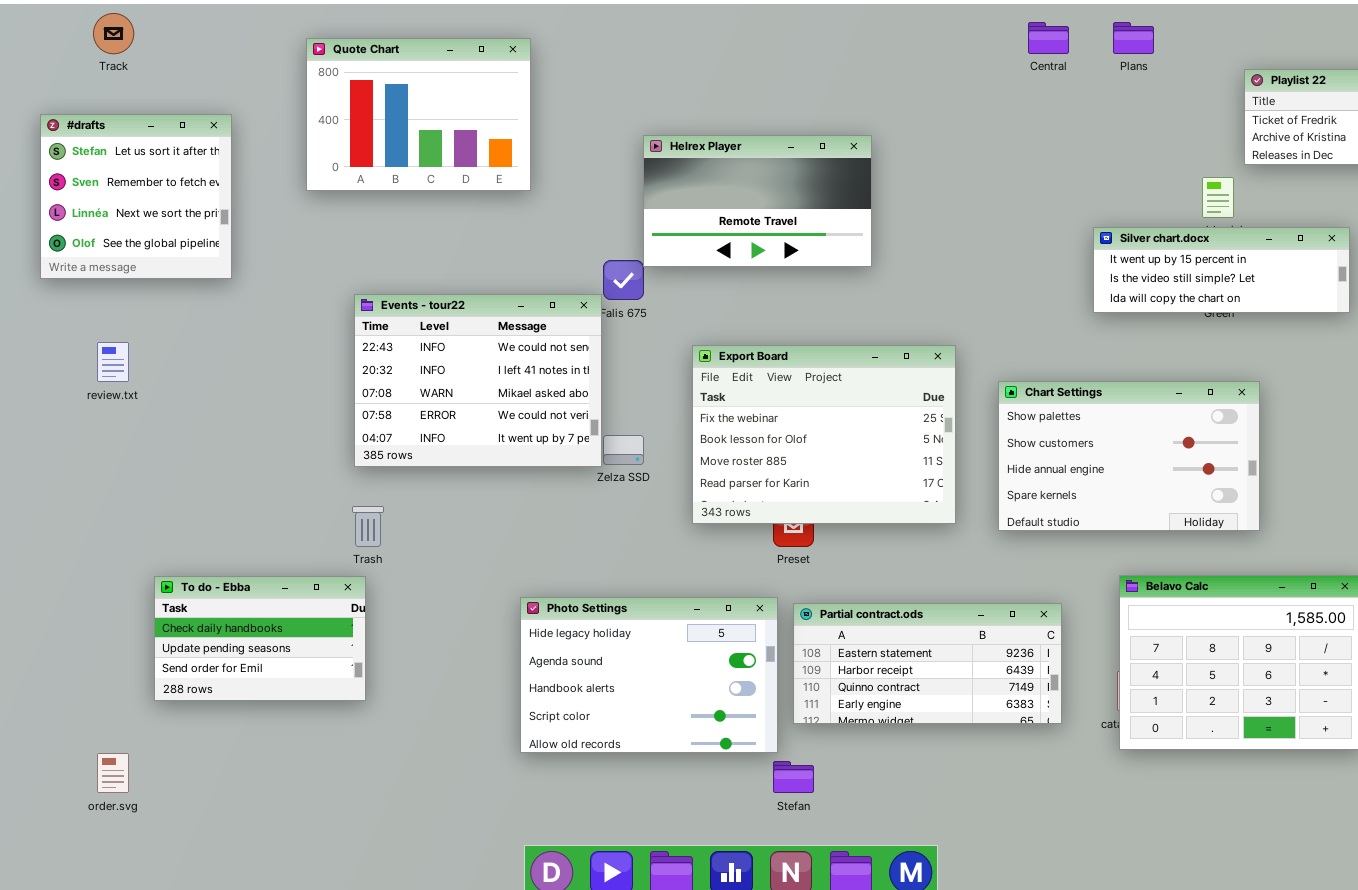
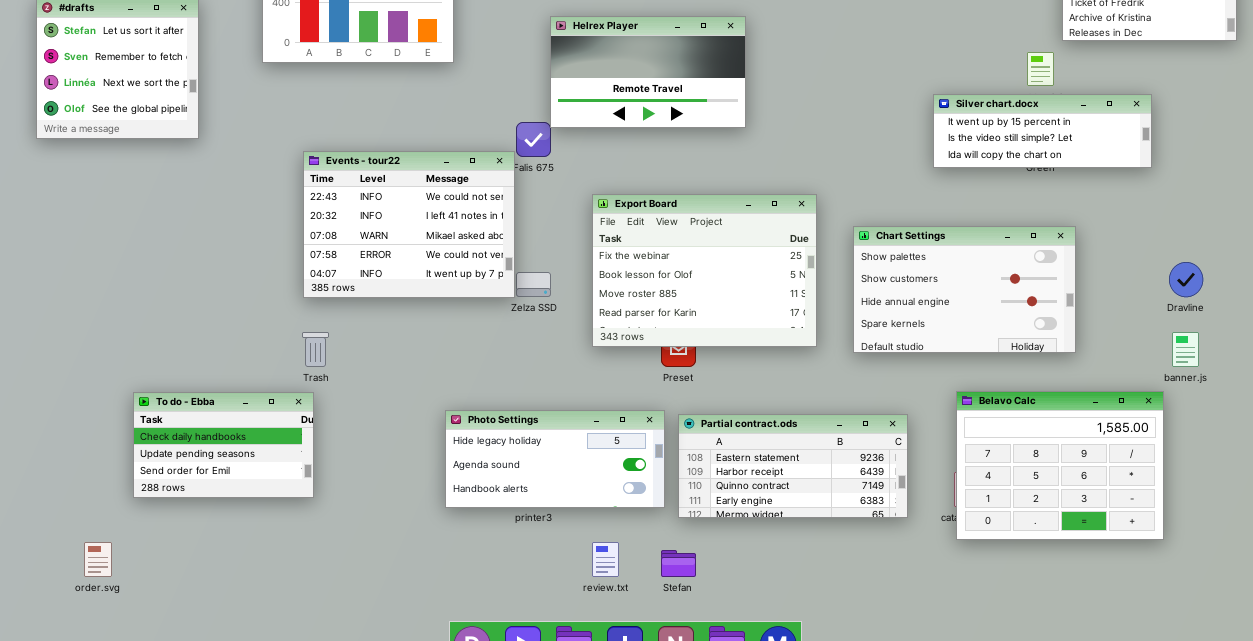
review.txt: [97,342,129,382] -> [592,542,619,577], moved
Photo Settings: [520,597,778,753] -> [445,410,665,508], resized

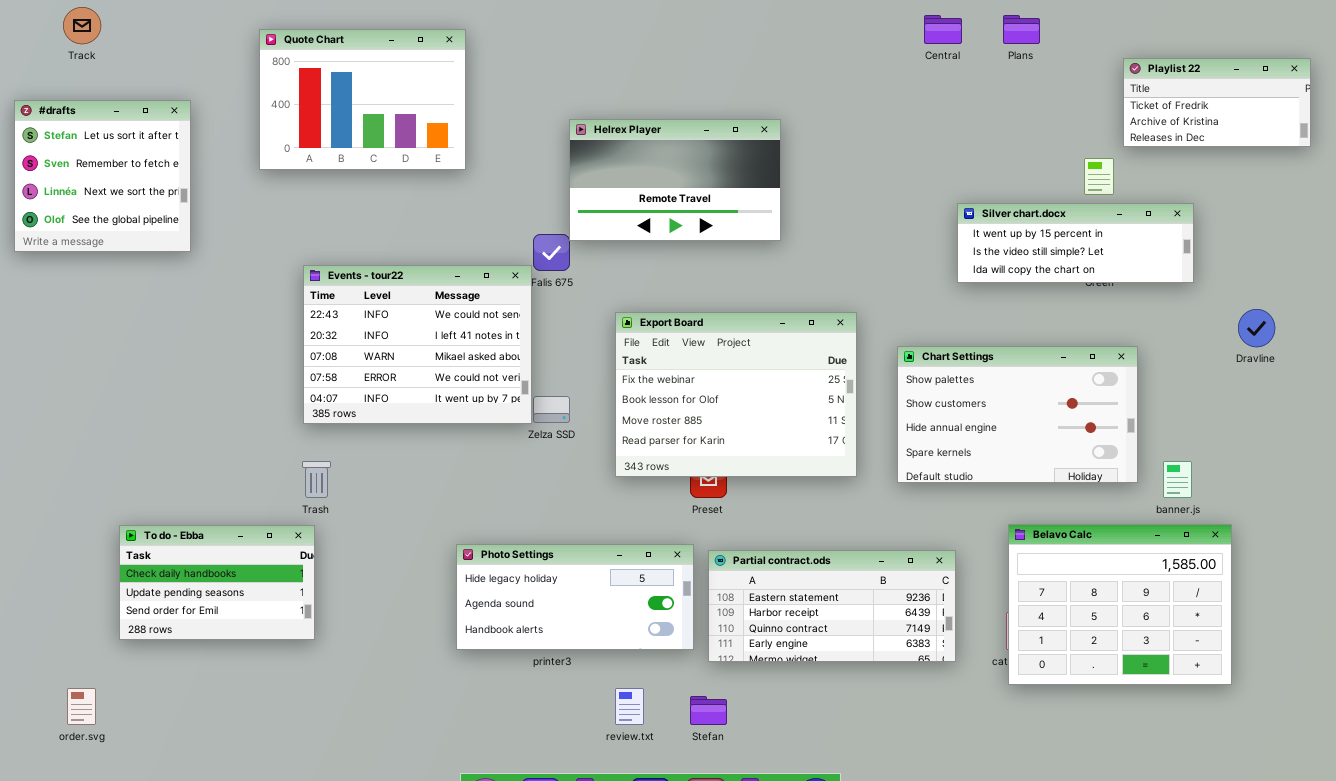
Silver chart.docx: [933,94,1152,168] -> [957,203,1194,283], moved
Dravline: [1169,262,1203,297] -> [1238,309,1275,347], moved
banner.js: [1172,332,1199,367] -> [1163,461,1192,498], moved

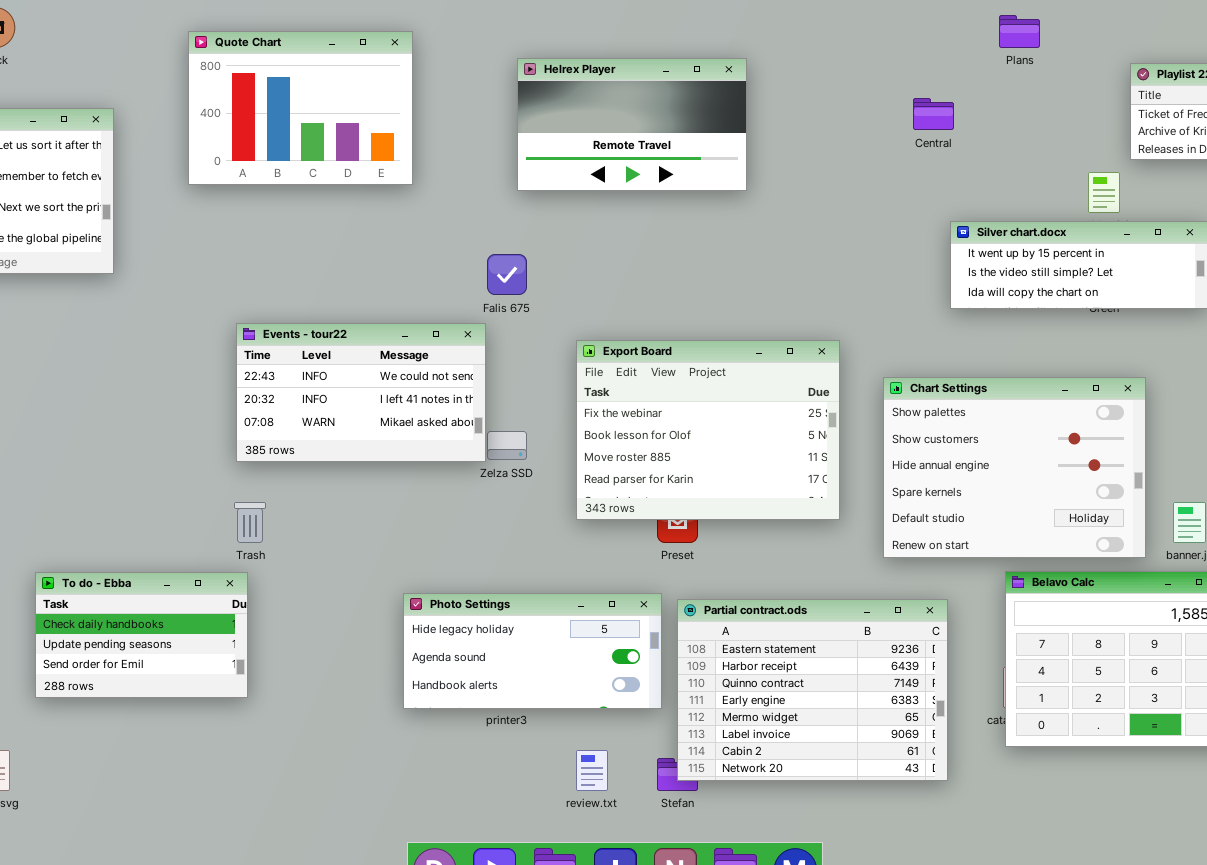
Central: [924,15,962,44] -> [913,98,954,130], moved
Helrex Player: [569,119,781,241] -> [517,58,747,191], moved
Events - tour22: [303,265,532,424] -> [236,323,486,462], resized
Chart Settings: [897,346,1138,483] -> [883,377,1146,558], resized
Partial contract.ods: [708,550,956,662] -> [677,599,948,781], resized

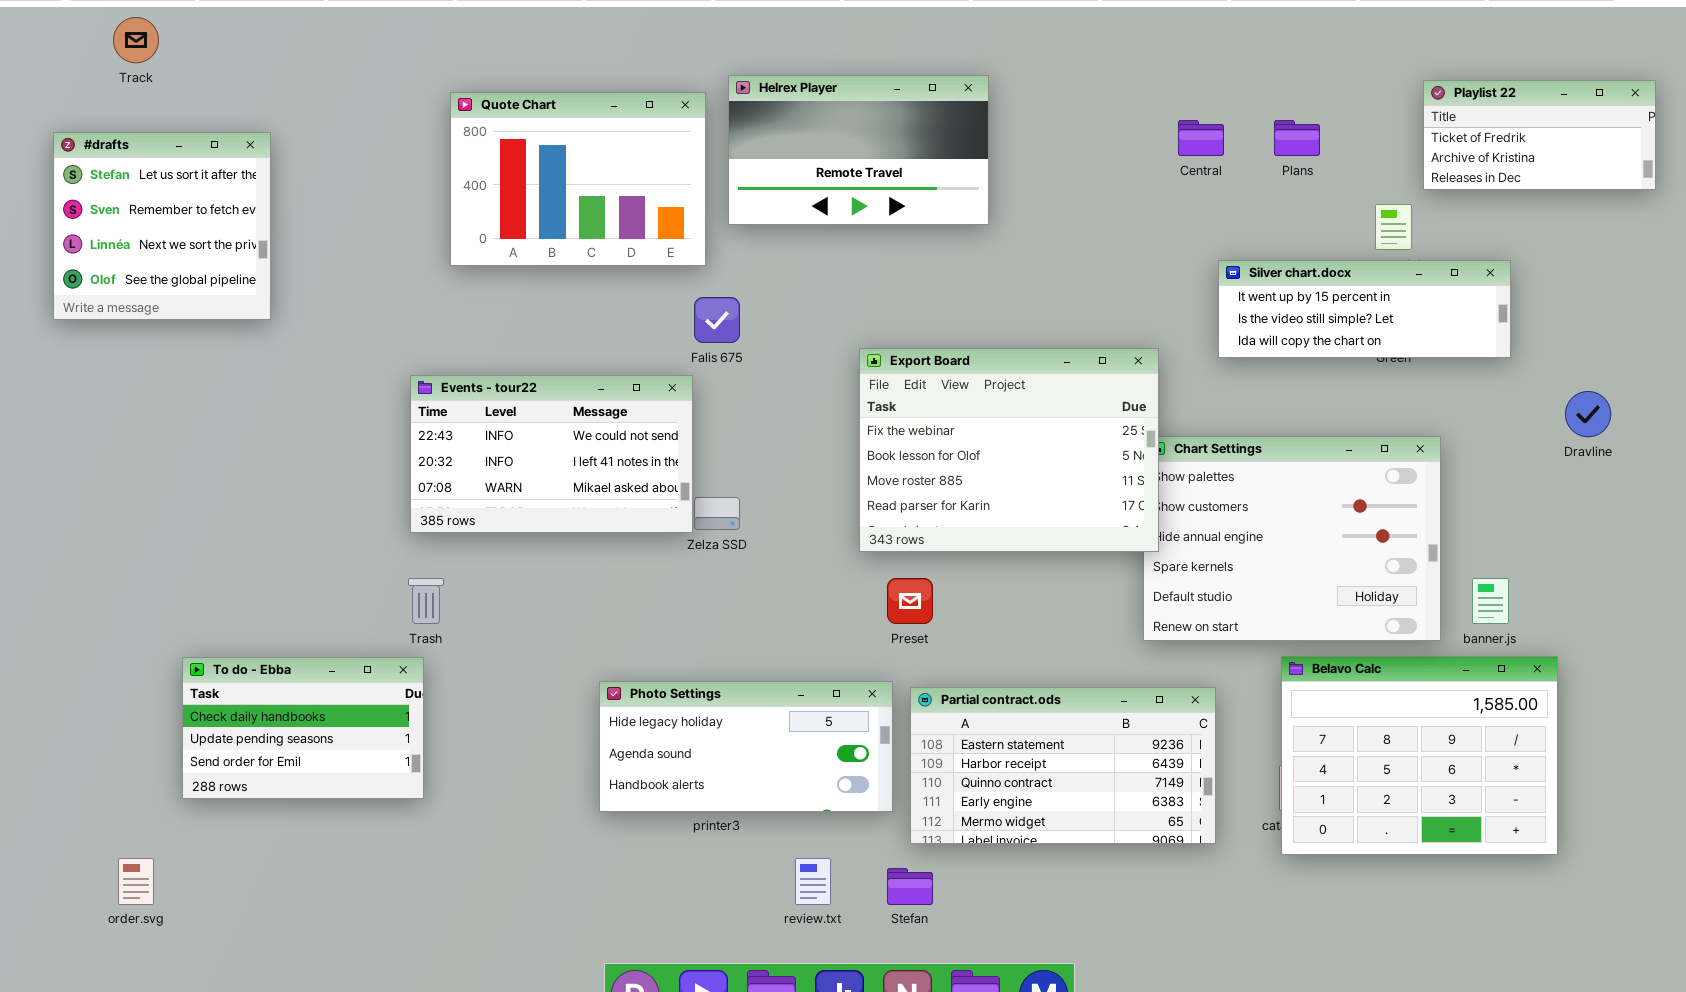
Plans: [999,15,1040,48] -> [1274,120,1320,156], moved
Quote Chart: [188,31,413,185] -> [450,92,706,266], moved
Export Board: [576,340,840,520] -> [859,348,1159,552], moved
Partial contract.ods: [677,599,948,781] -> [910,687,1216,844], resized

